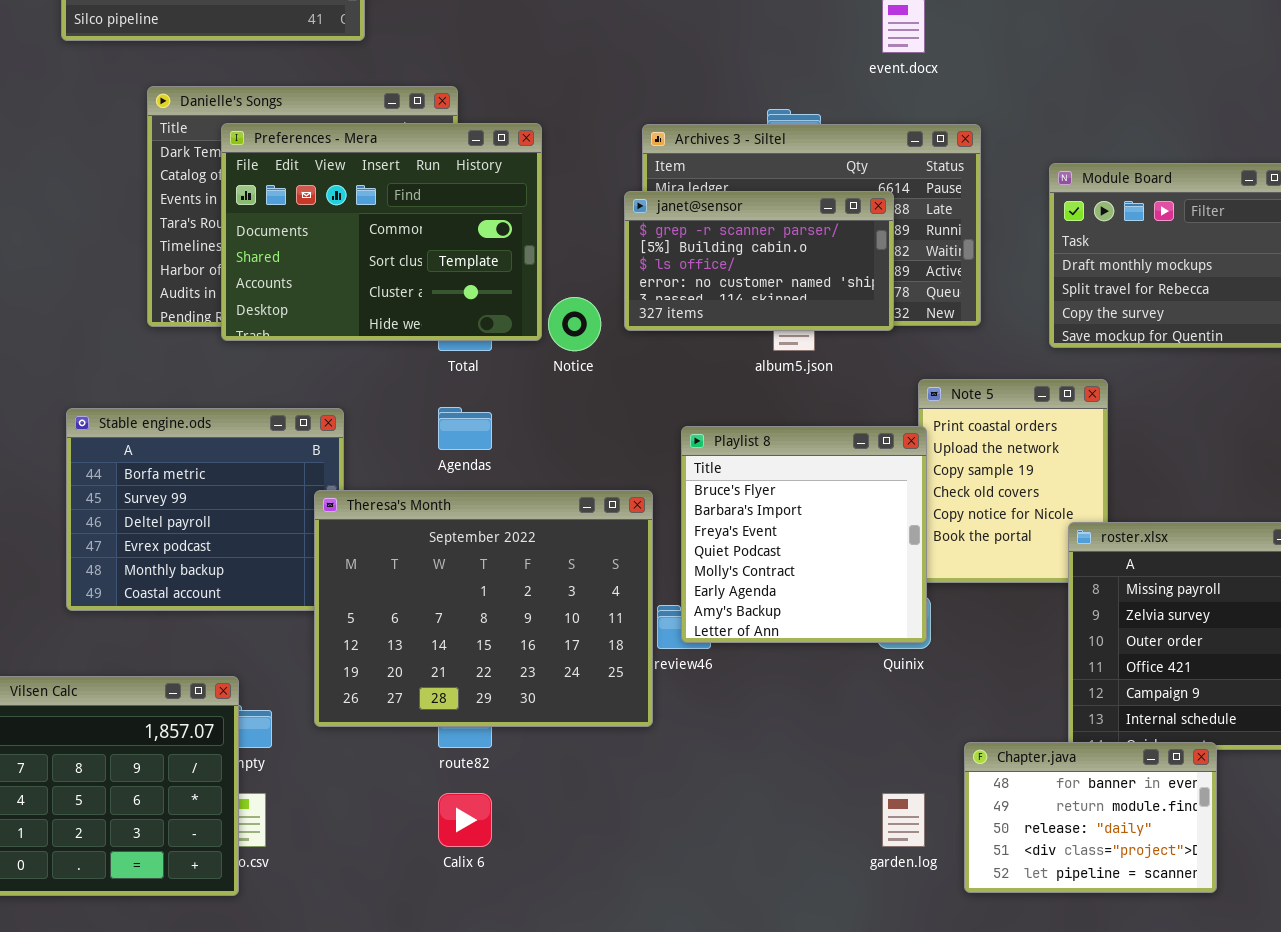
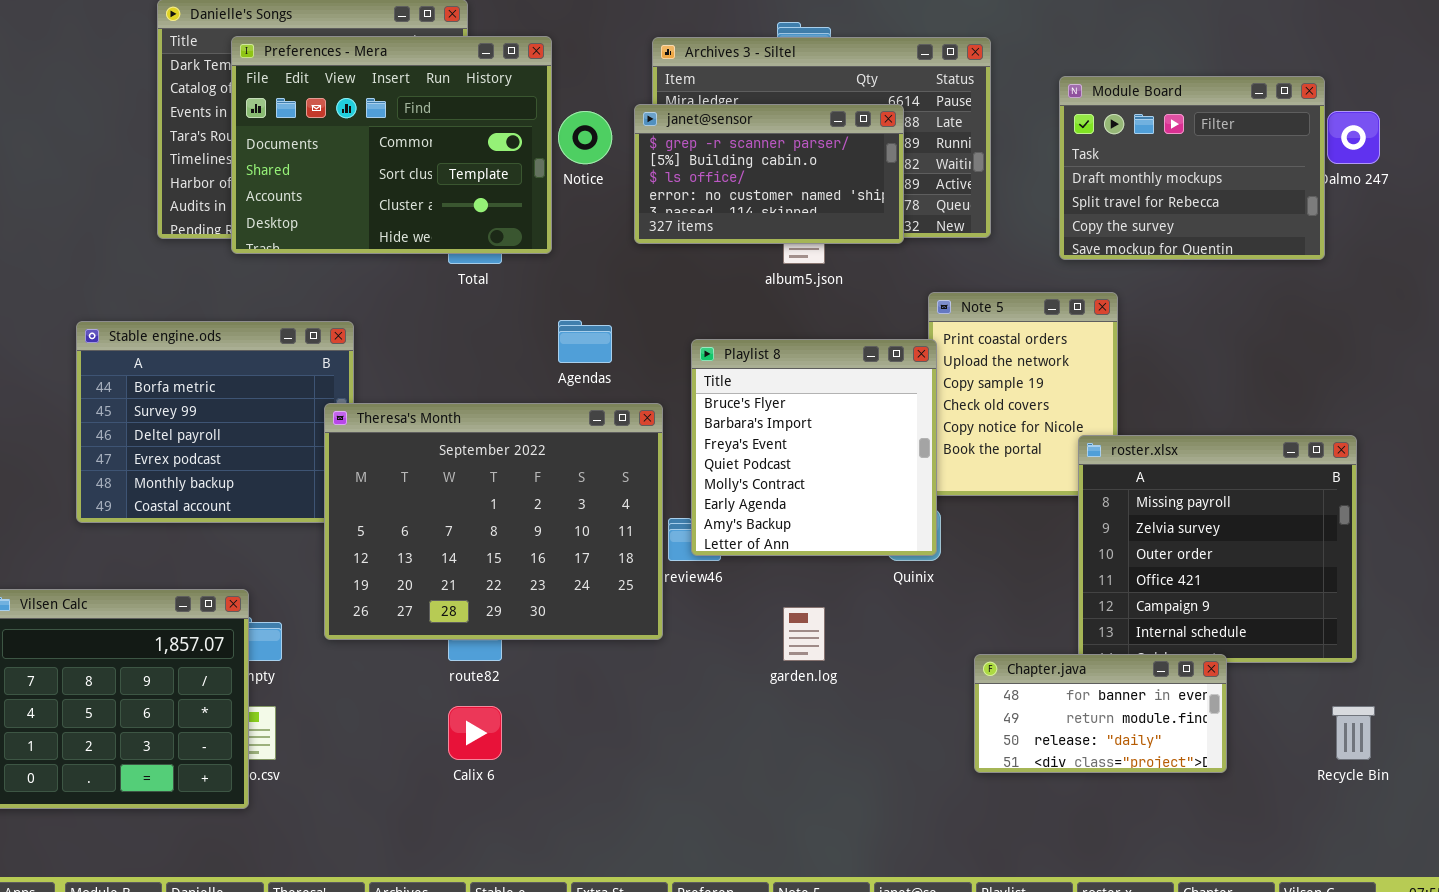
Notice: [548,297,601,351] -> [558,111,612,164], moved
Agendas: [438,407,492,450] -> [558,320,612,363], moved
Chapter.java: [964,742,1217,893] -> [974,654,1227,773], resized
garden.log: [882,793,925,847] -> [783,607,825,661], moved

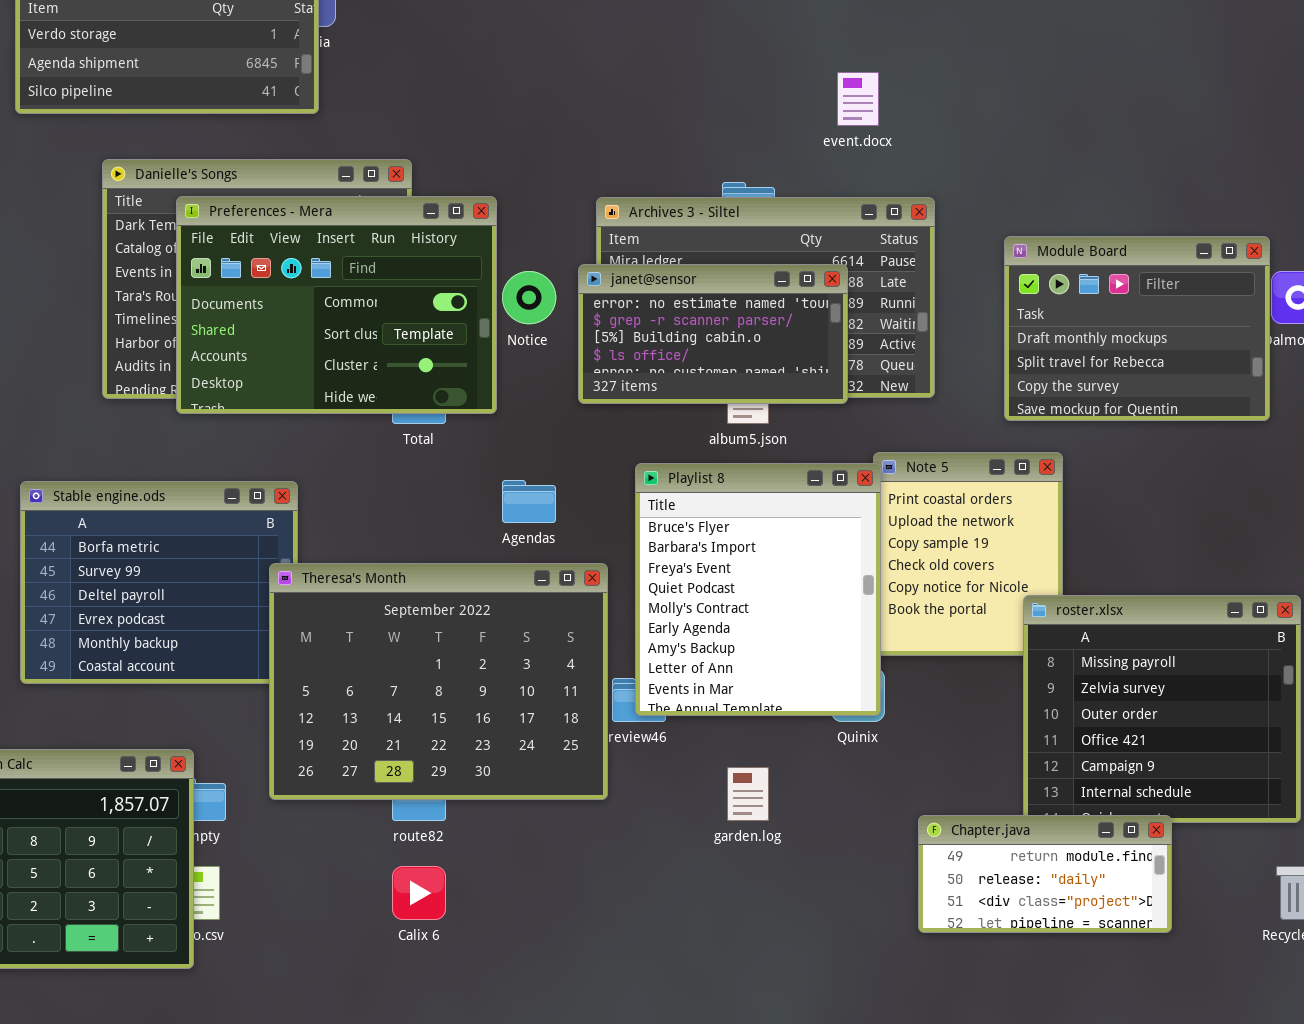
janet@sensor: [634,104,904,244] -> [578,264,848,404], scrolled up 1 row
Playlist 8: [691,339,937,556] -> [635,463,881,716], resized
Chapter.java: [974,654,1227,773] -> [918,815,1172,933], scrolled down 1 row

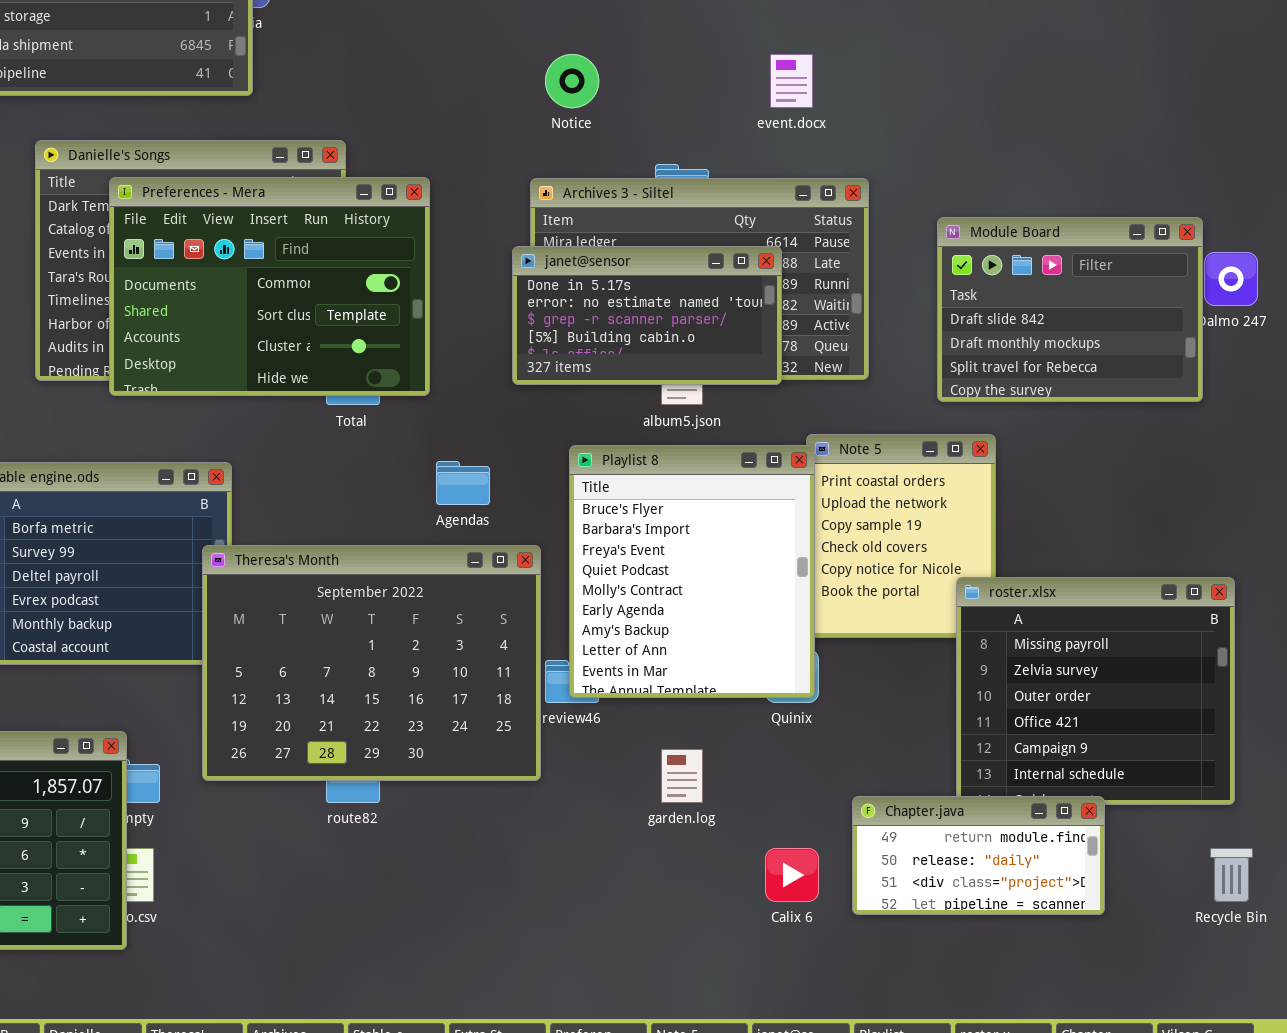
Module Board: [1004,236,1270,421] -> [937,217,1203,402], scrolled up 1 row
janet@sensor: [578,264,848,404] -> [512,246,782,385], scrolled up 1 row
Notice: [502,271,556,324] -> [545,54,599,108], moved
Calix 6: [392,866,446,920] -> [765,848,819,902], moved

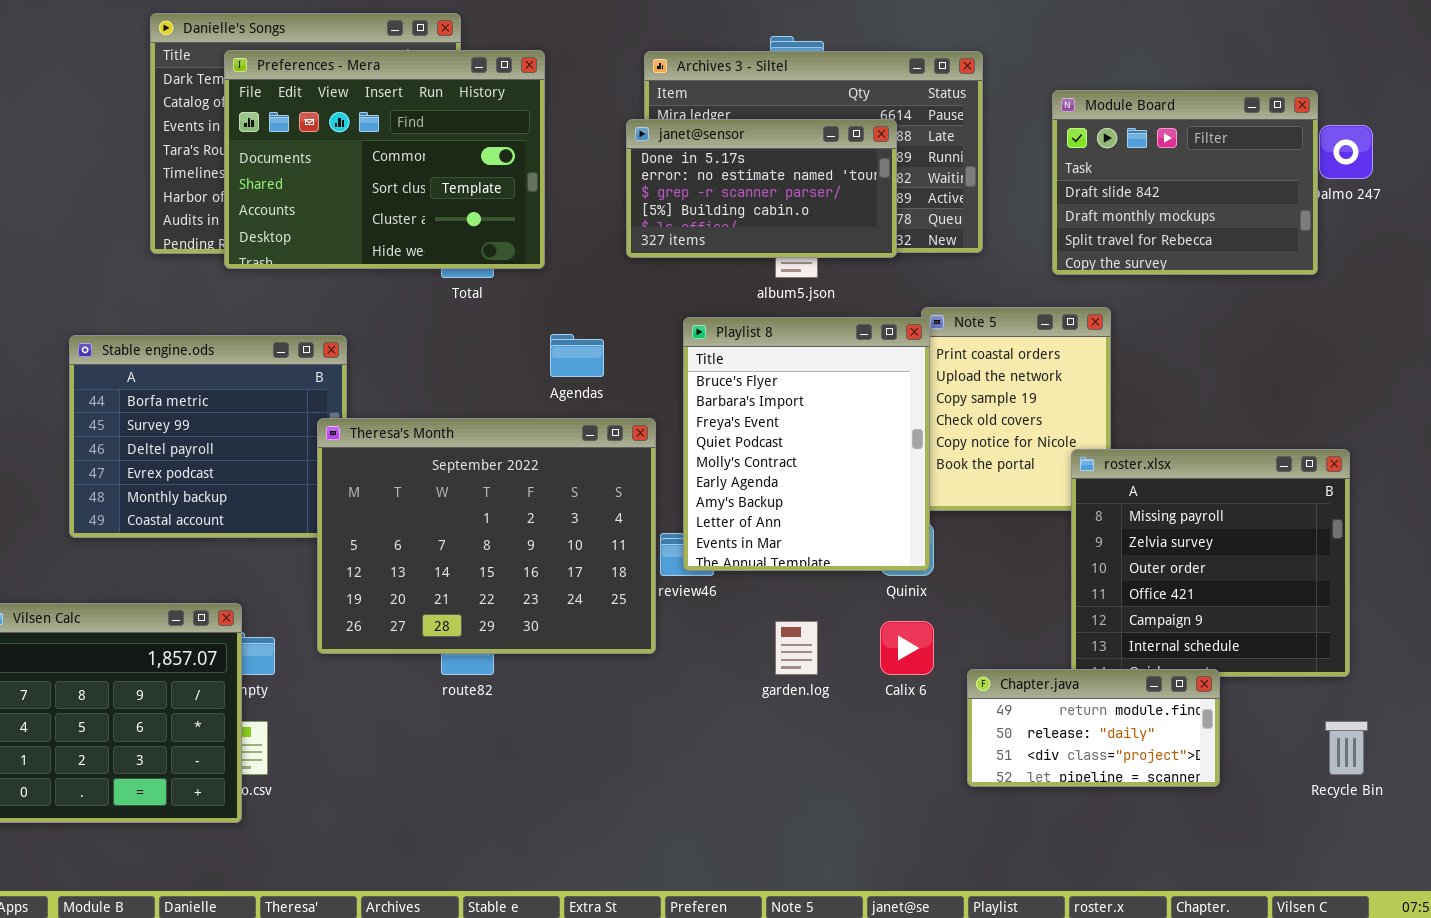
Calix 6: [765,848,819,902] -> [880,621,934,675], moved

